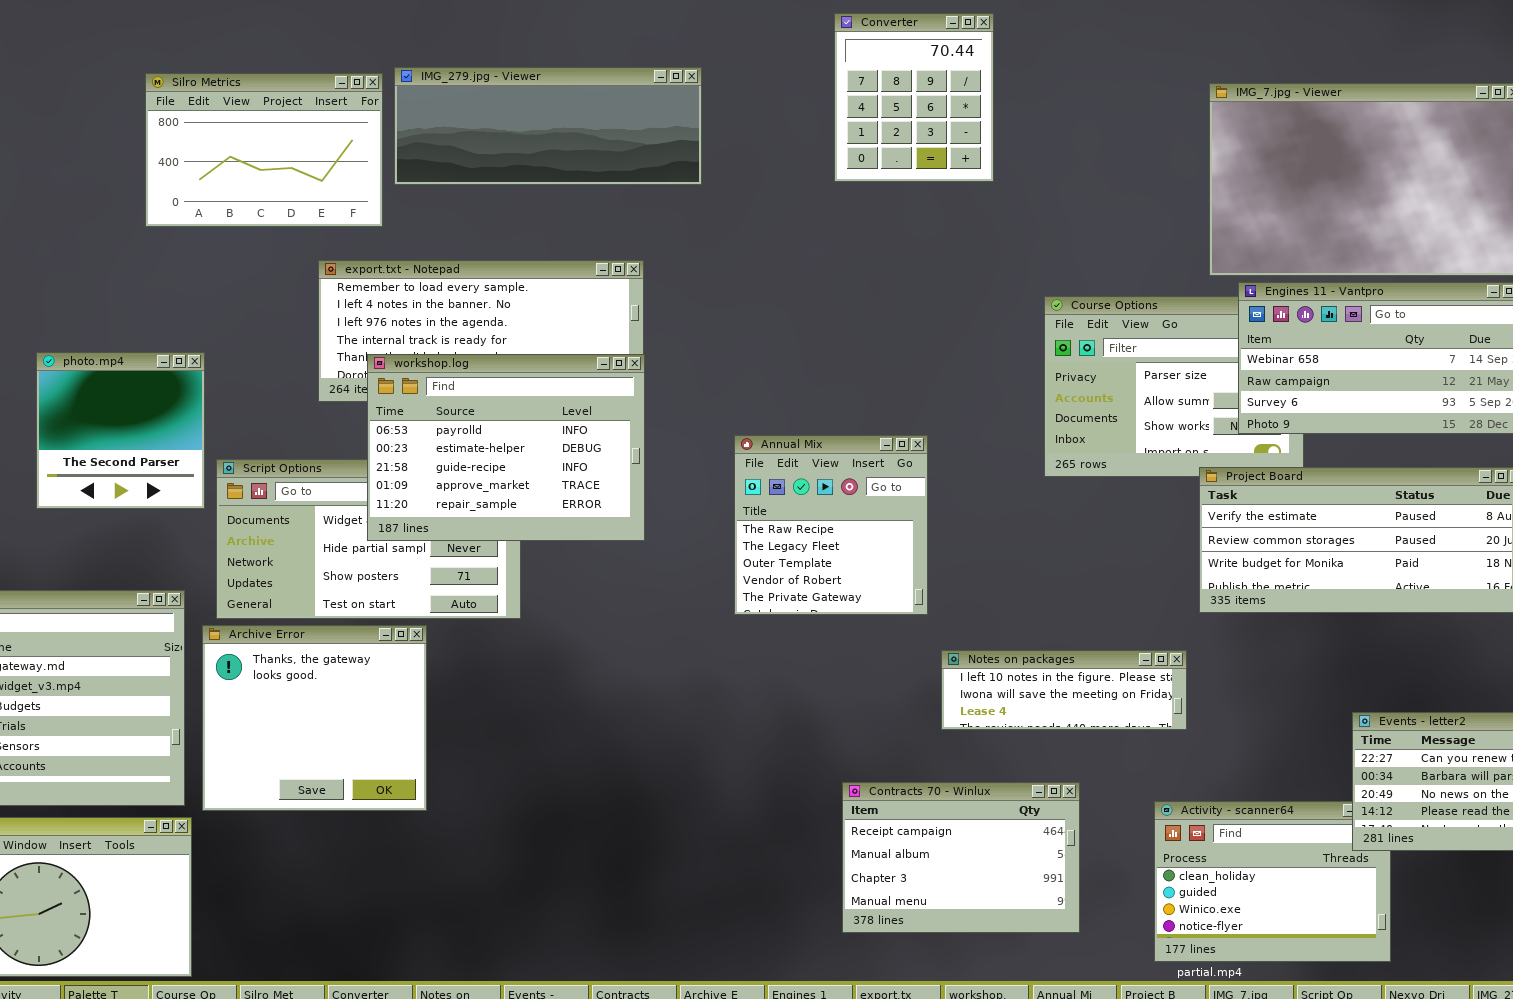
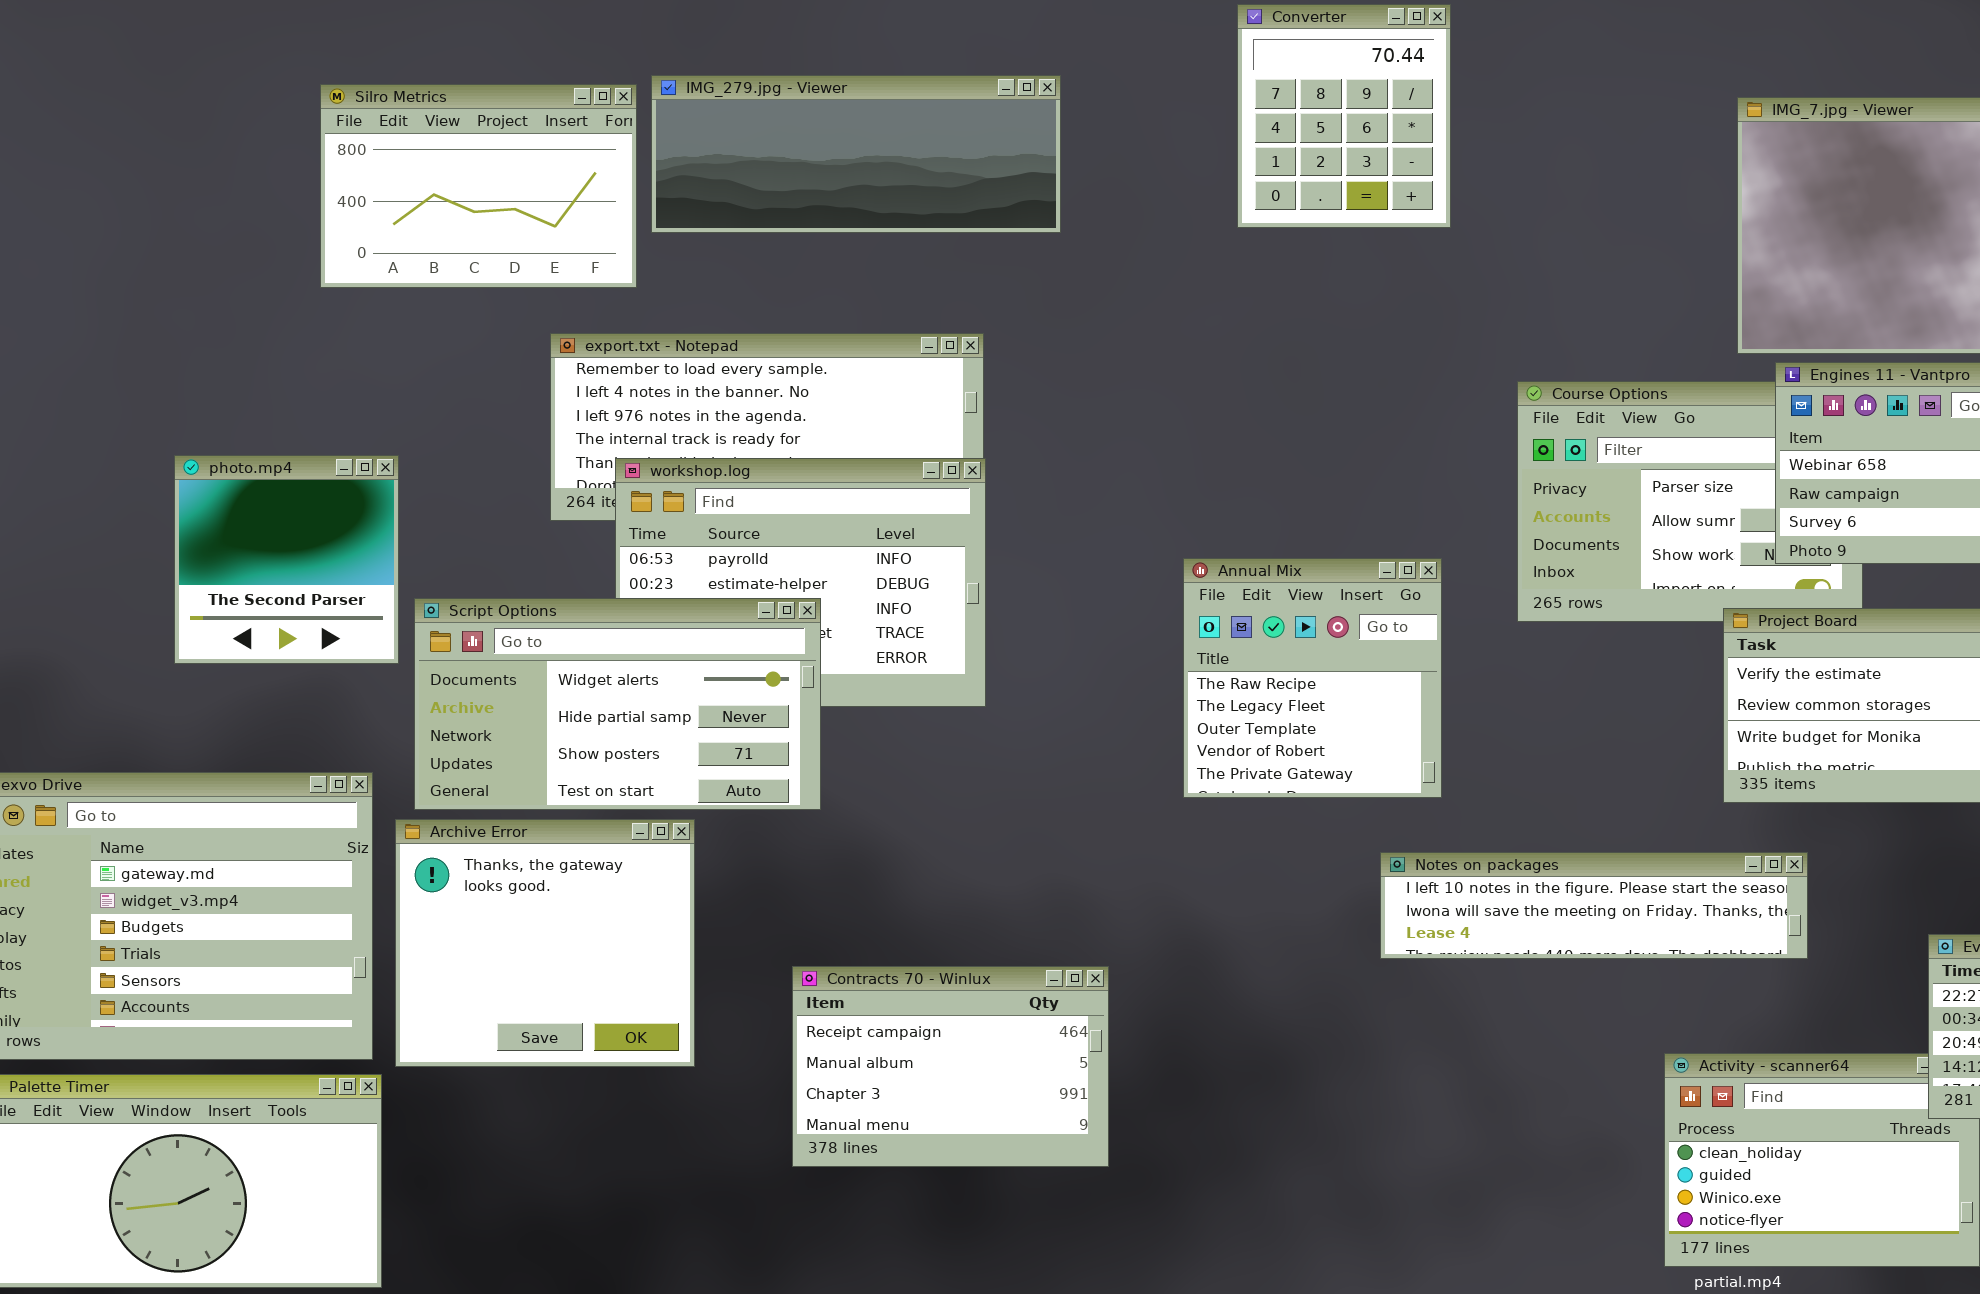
Annual Mix: [734,435,928,615] -> [1183,558,1442,798], moved
Script Options: [216,459,521,619] -> [414,598,821,810], raised
Notes on packages: [941,650,1187,730] -> [1380,852,1808,959], resized
Contracts 70 - Winlux: [842,782,1080,933] -> [792,966,1109,1167], moved

